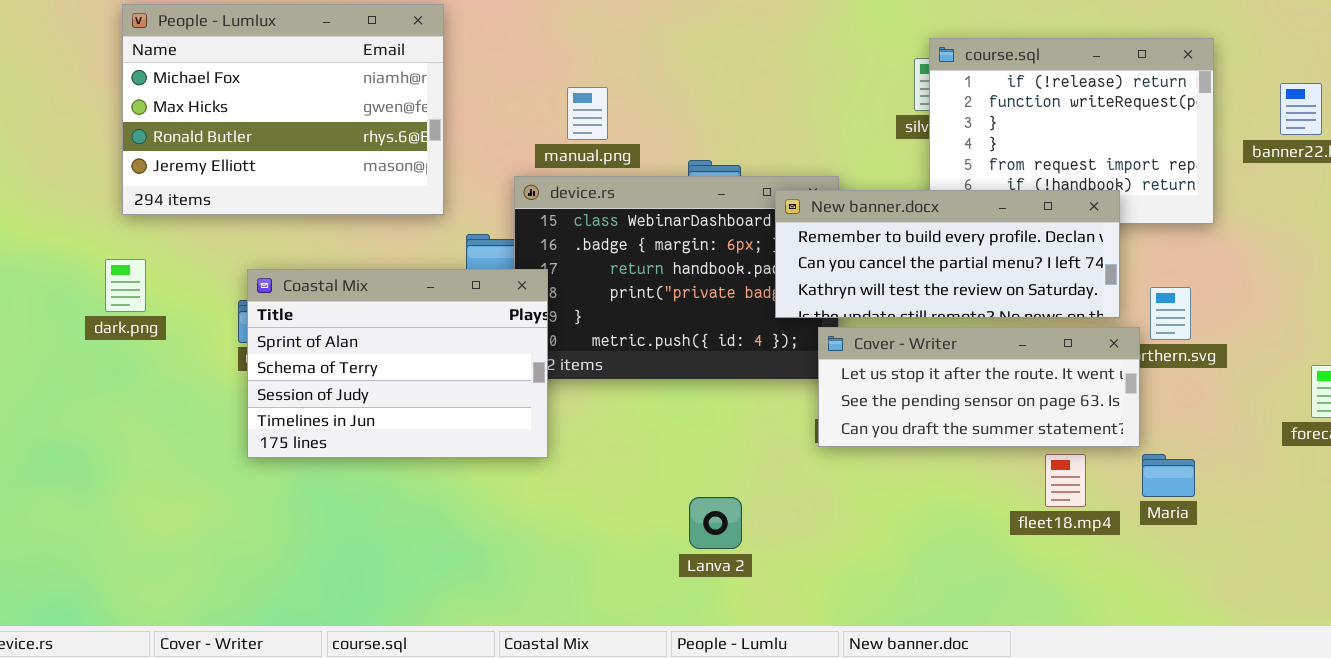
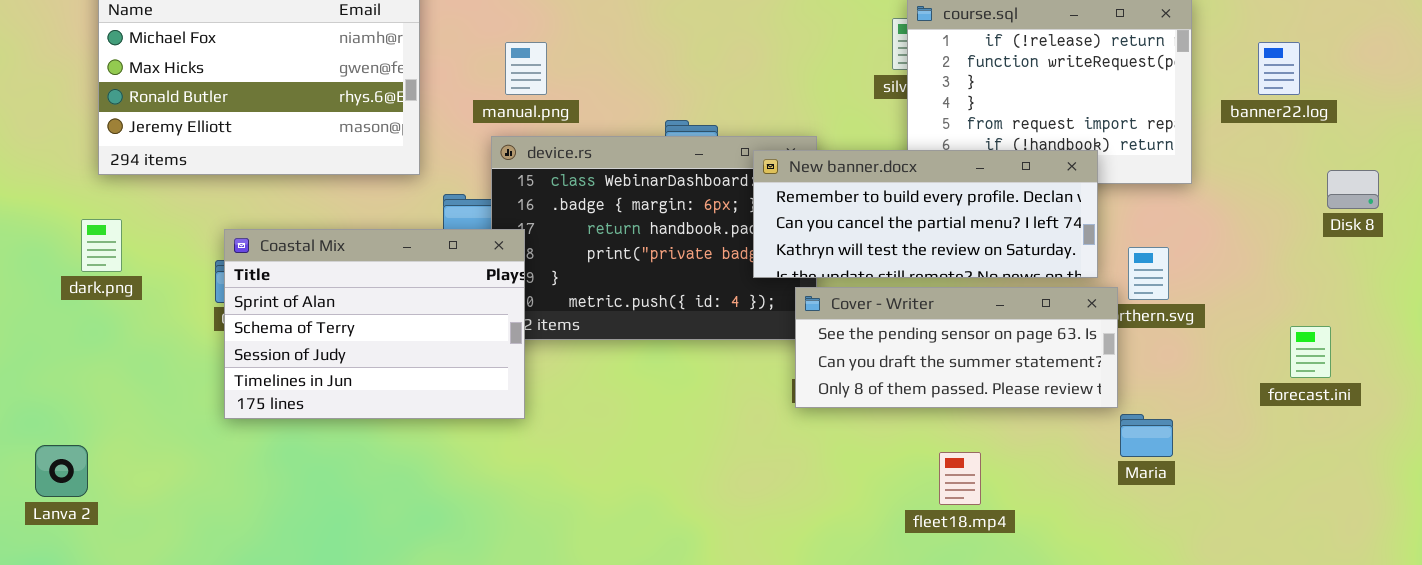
manual.png: [567,87,608,140] -> [505,42,547,95], moved
Cover - Writer: [818,327,1140,447] -> [795,287,1118,408], scrolled down 1 row
fleet18.mp4: [1045,454,1086,507] -> [939,452,981,505], moved
Lanva 2: [689,497,742,549] -> [35,445,88,497], moved

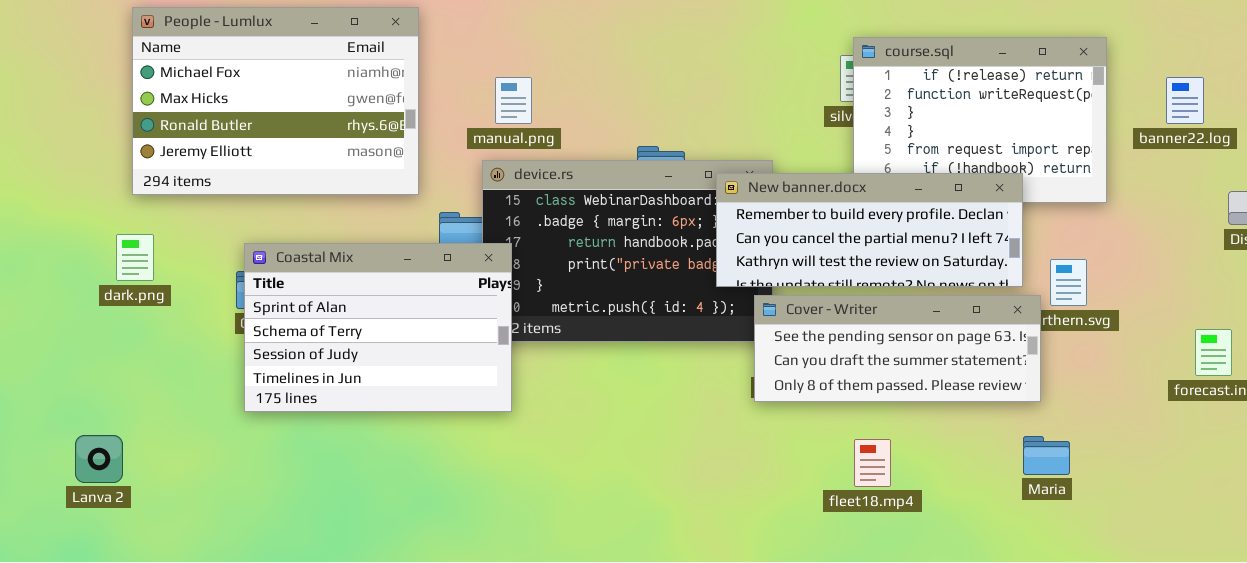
Maria: [1120,414,1173,457] -> [1023,436,1070,475], moved
fleet18.mp4: [939,452,981,505] -> [854,439,891,487], moved

